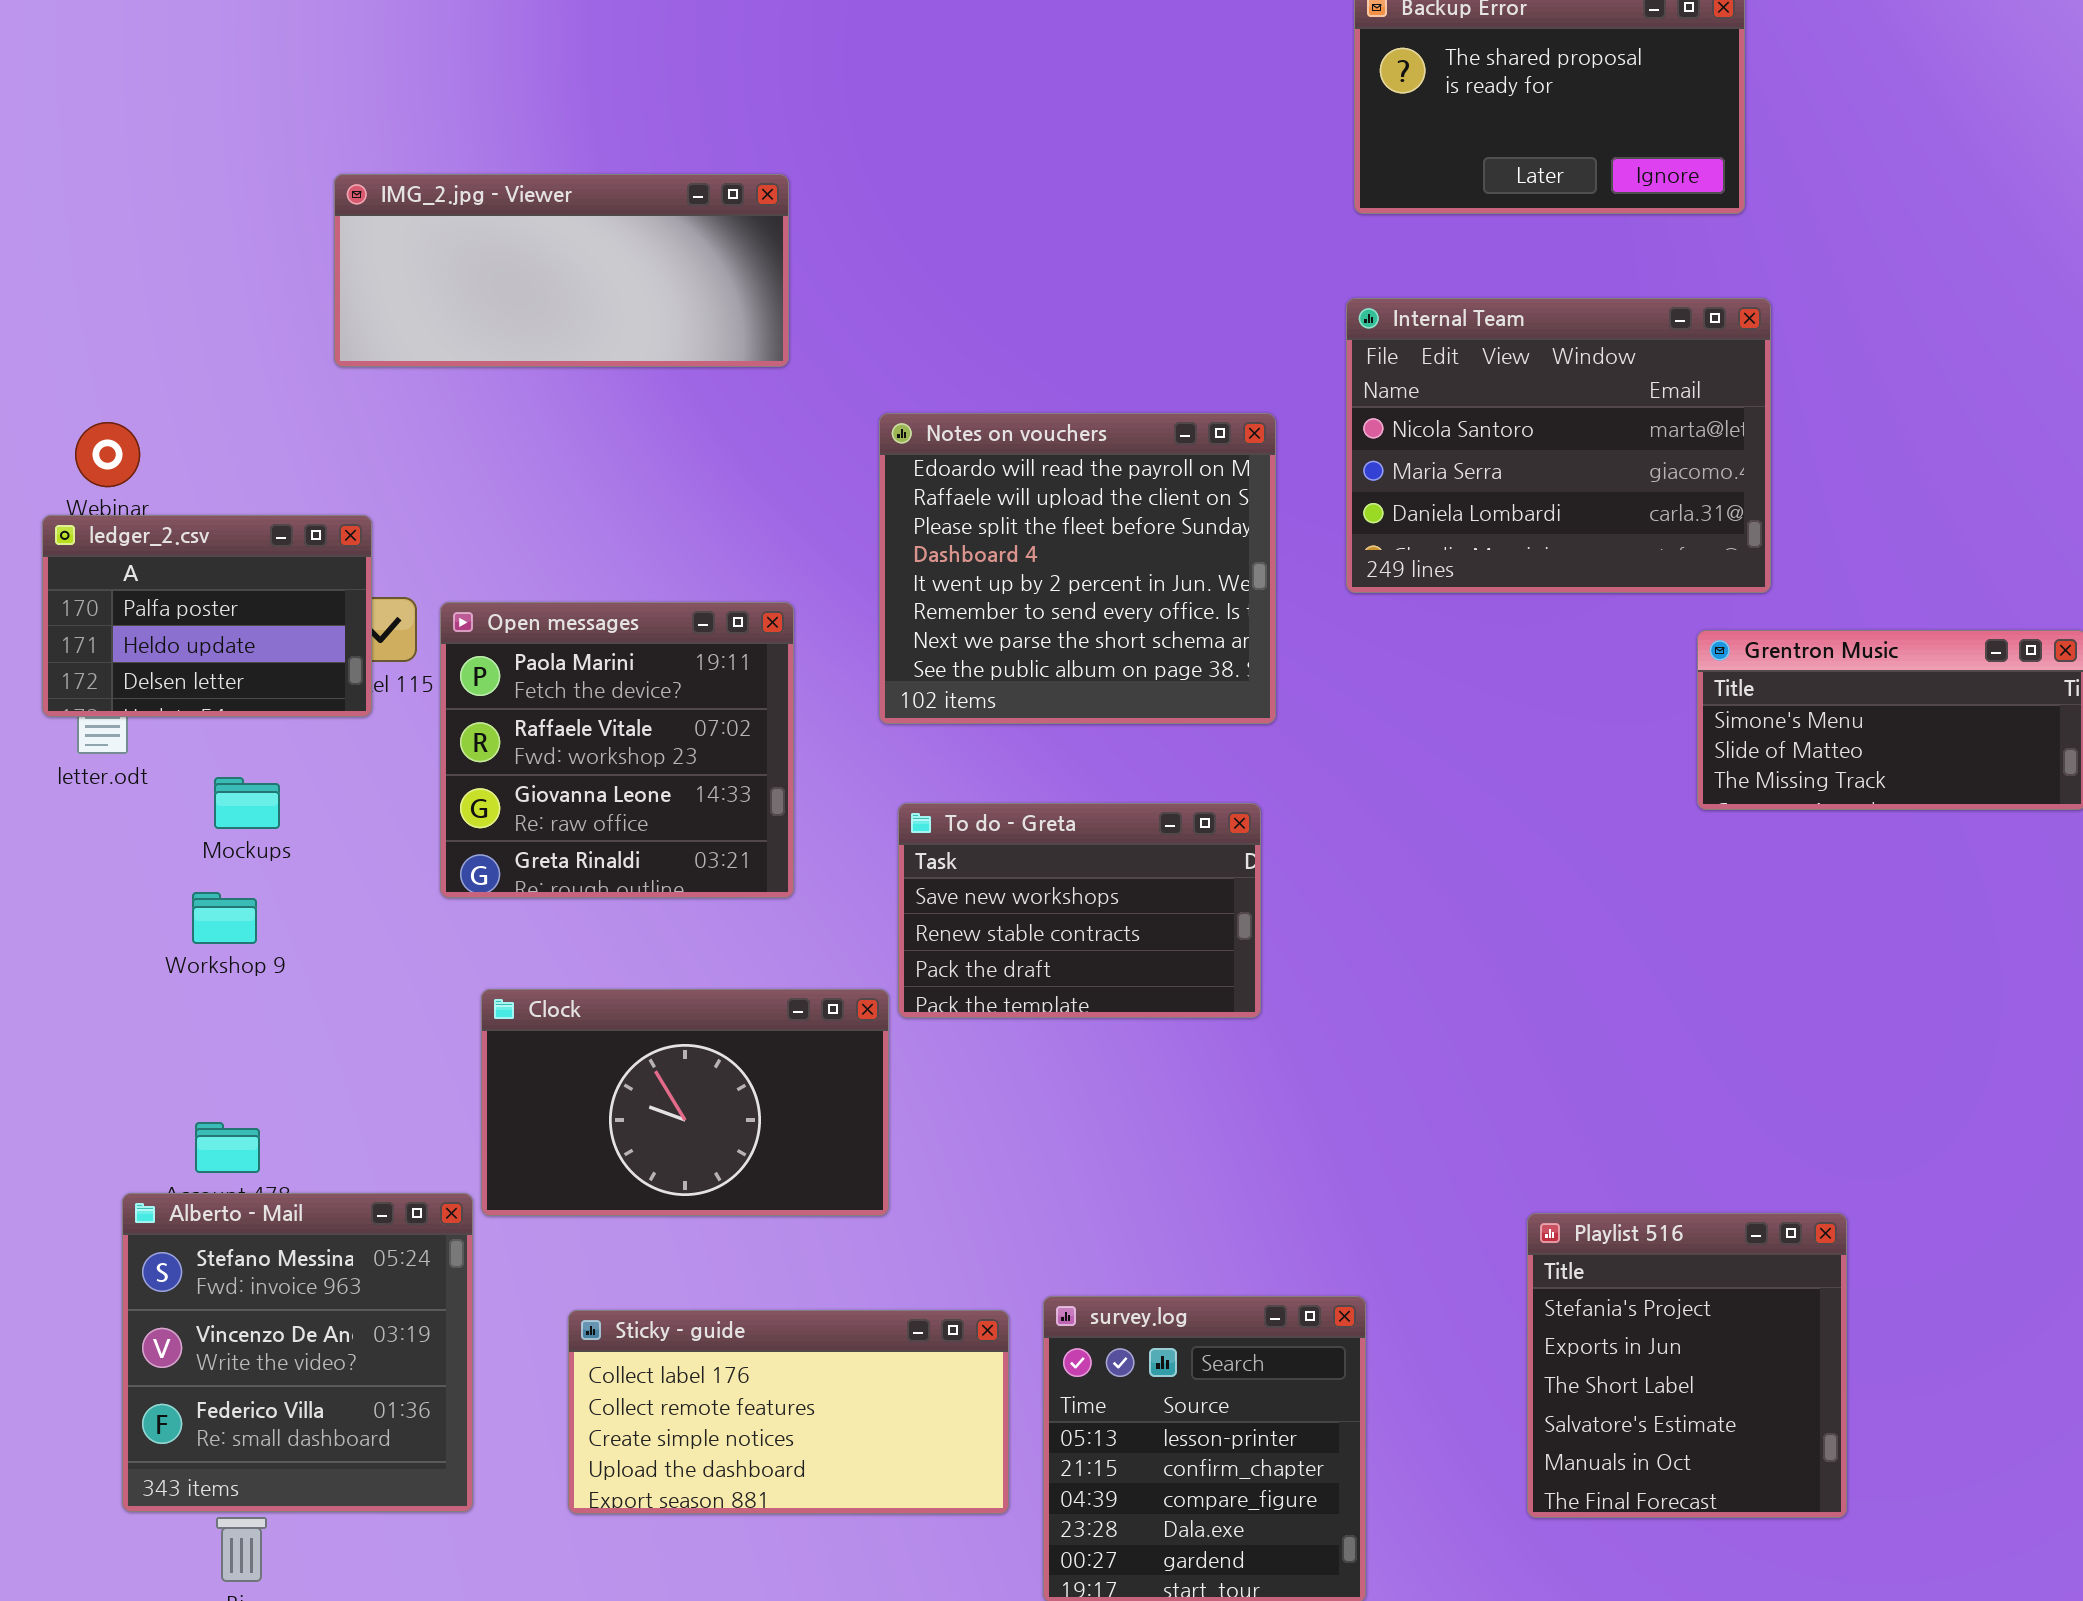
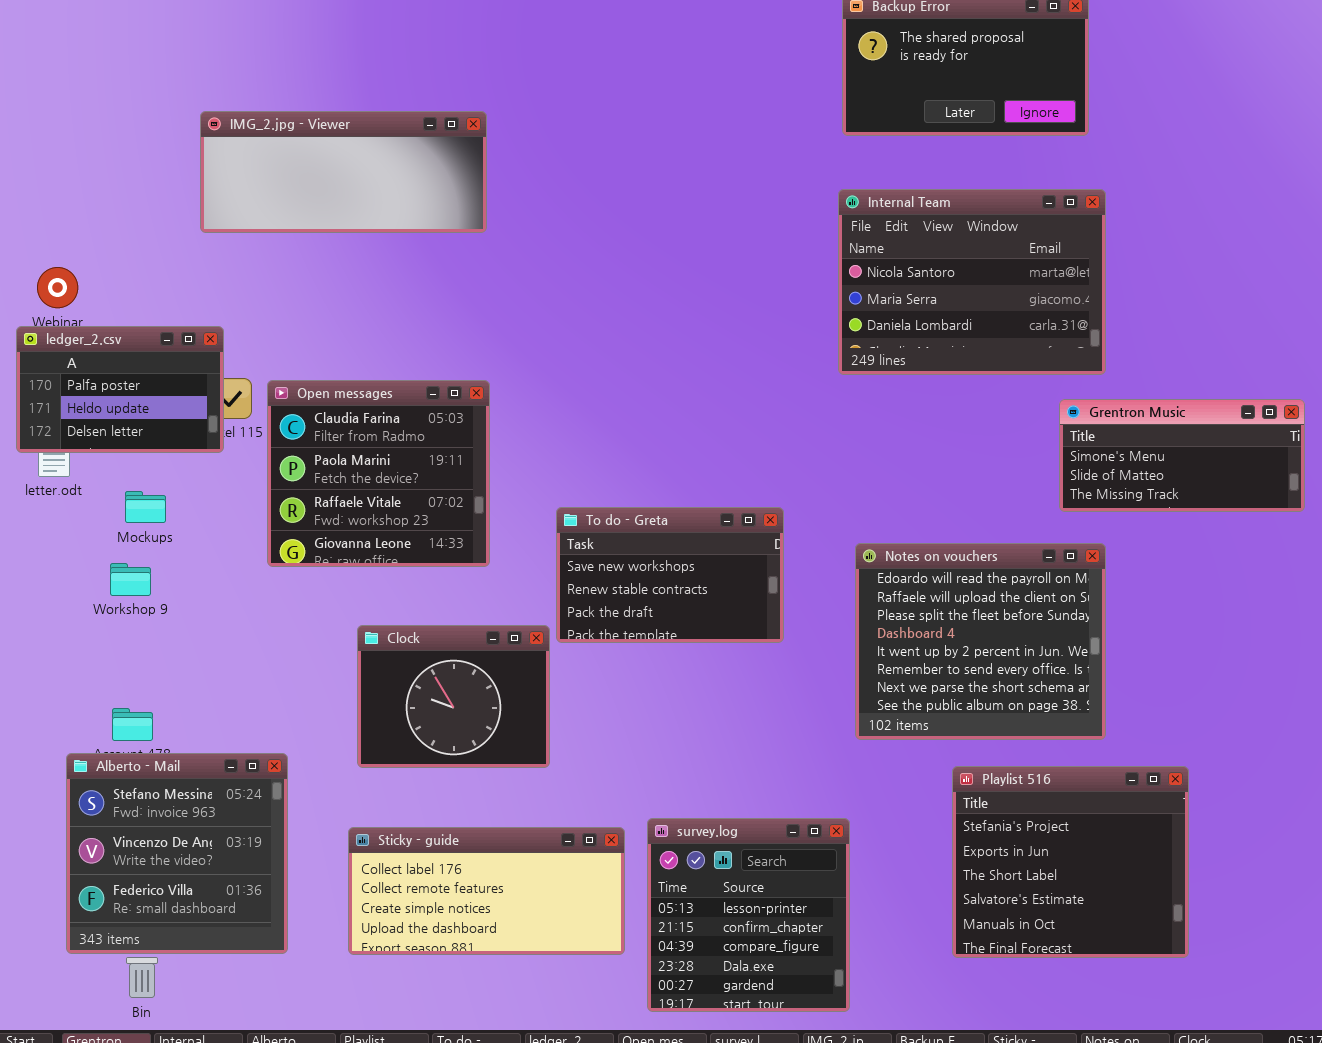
Notes on vouchers: [879,413,1276,724] -> [855,543,1106,740], moved
Open messages: [440,602,794,898] -> [267,380,490,567], scrolled up 1 row
Clock: [481,989,889,1216] -> [357,625,550,768], resized
Playlist 516: [1527,1213,1847,1518] -> [952,766,1189,958], resized

